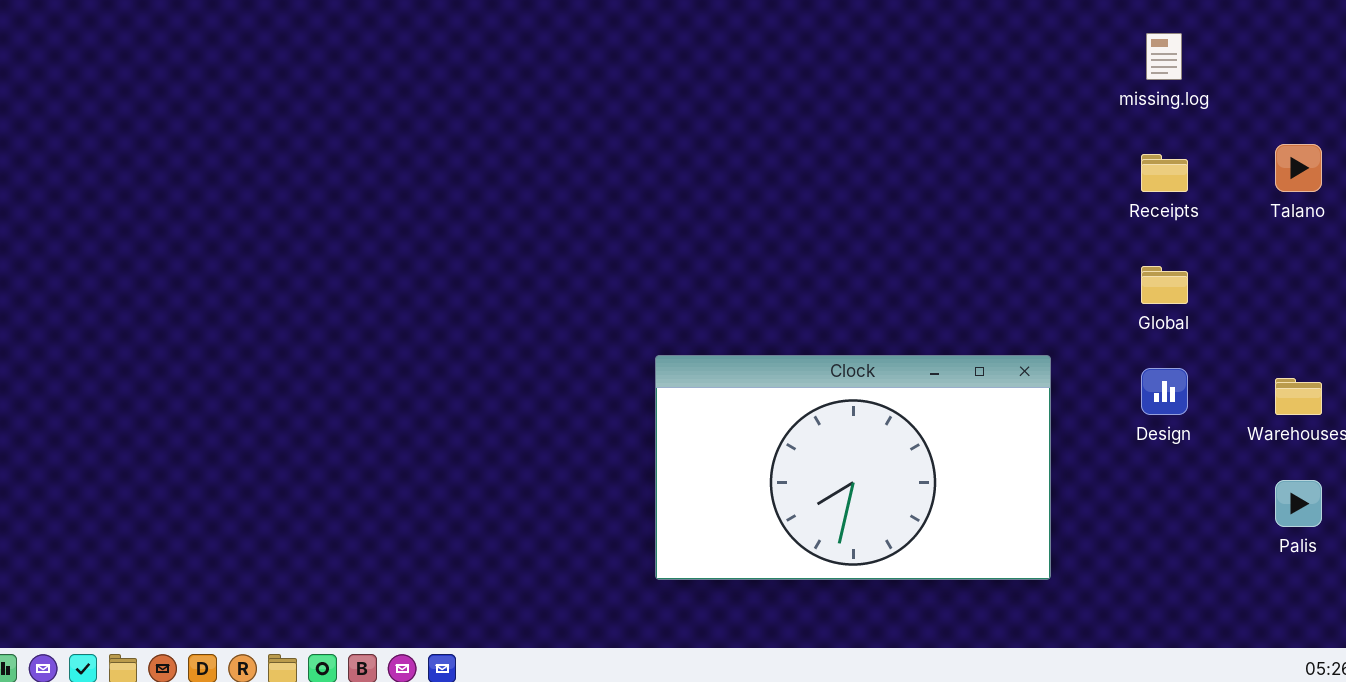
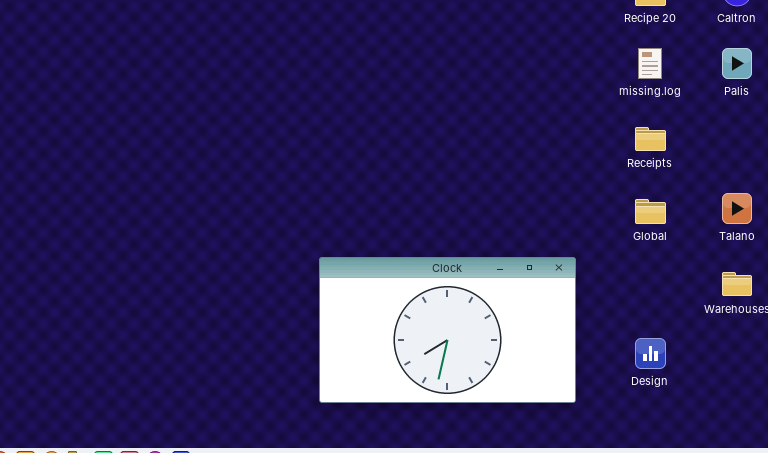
Talano: [1275,144,1322,192] -> [722,193,752,224], moved
Design: [1141,368,1188,415] -> [635,338,666,369], moved
Palis: [1275,480,1322,527] -> [722,48,752,79], moved

